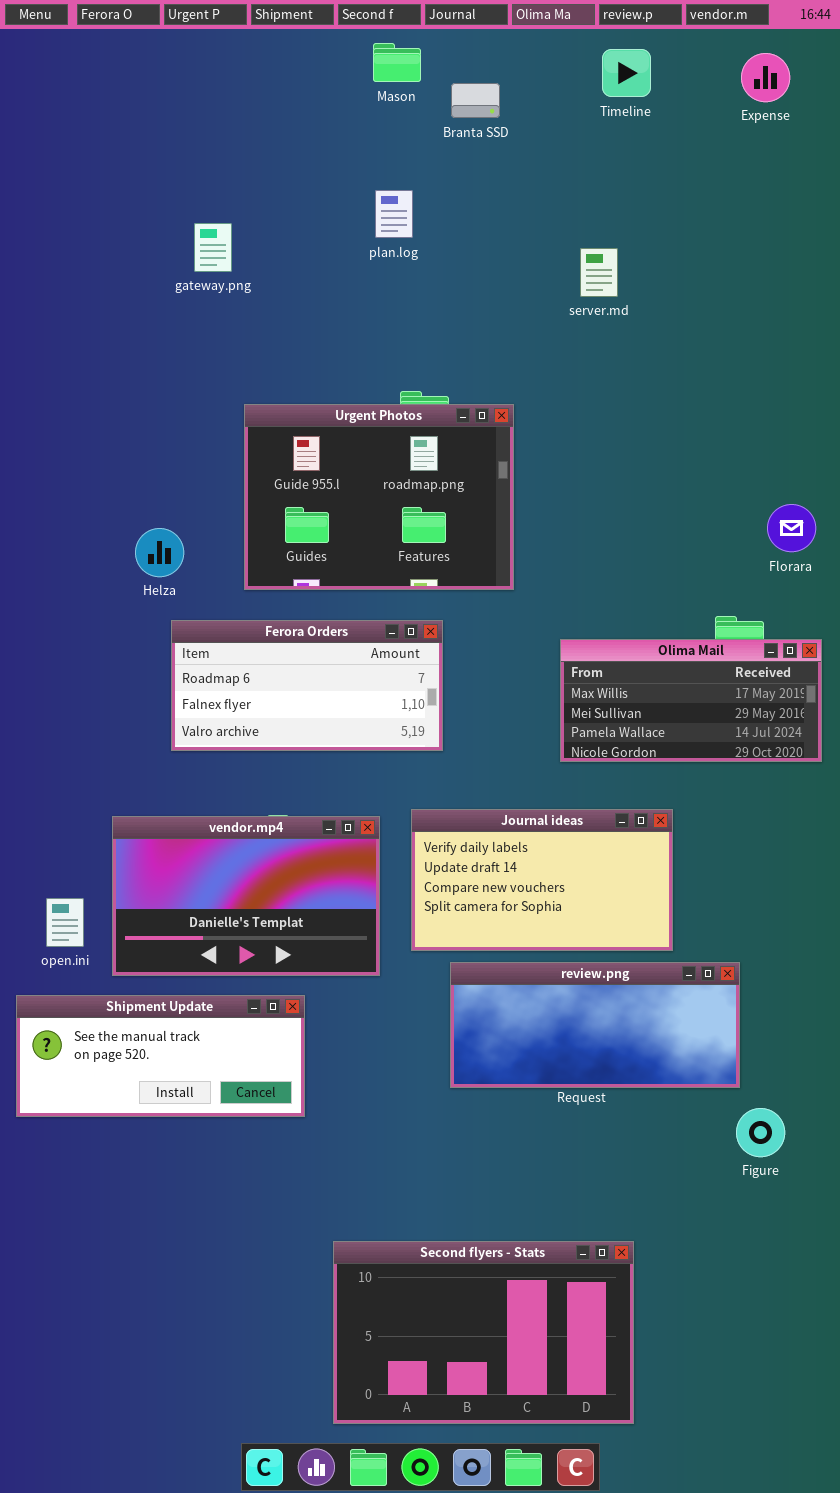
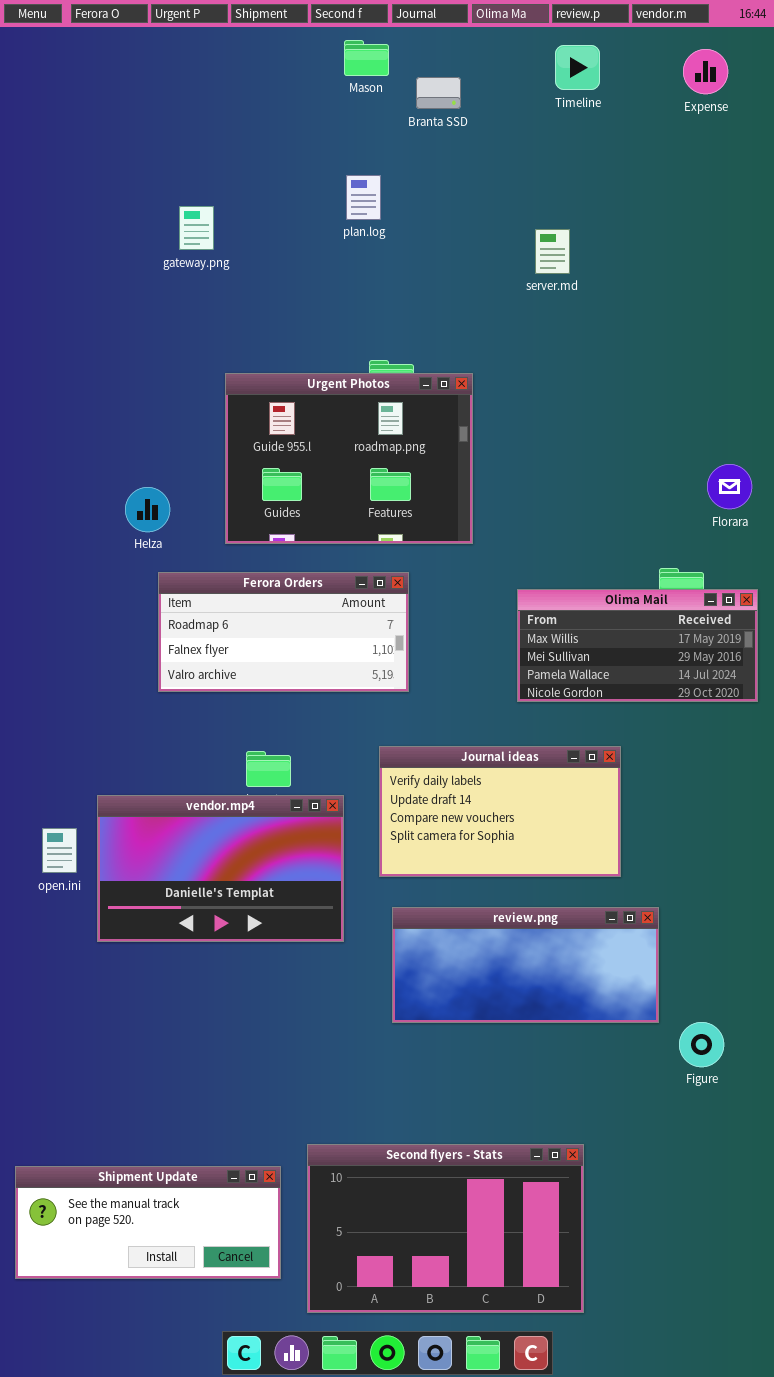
vendor.mp4: [112,816,380,976] -> [97,795,344,942], moved
review.png: [450,962,740,1088] -> [392,907,659,1023], moved
Shipment Update: [16,995,305,1117] -> [15,1166,281,1279], moved

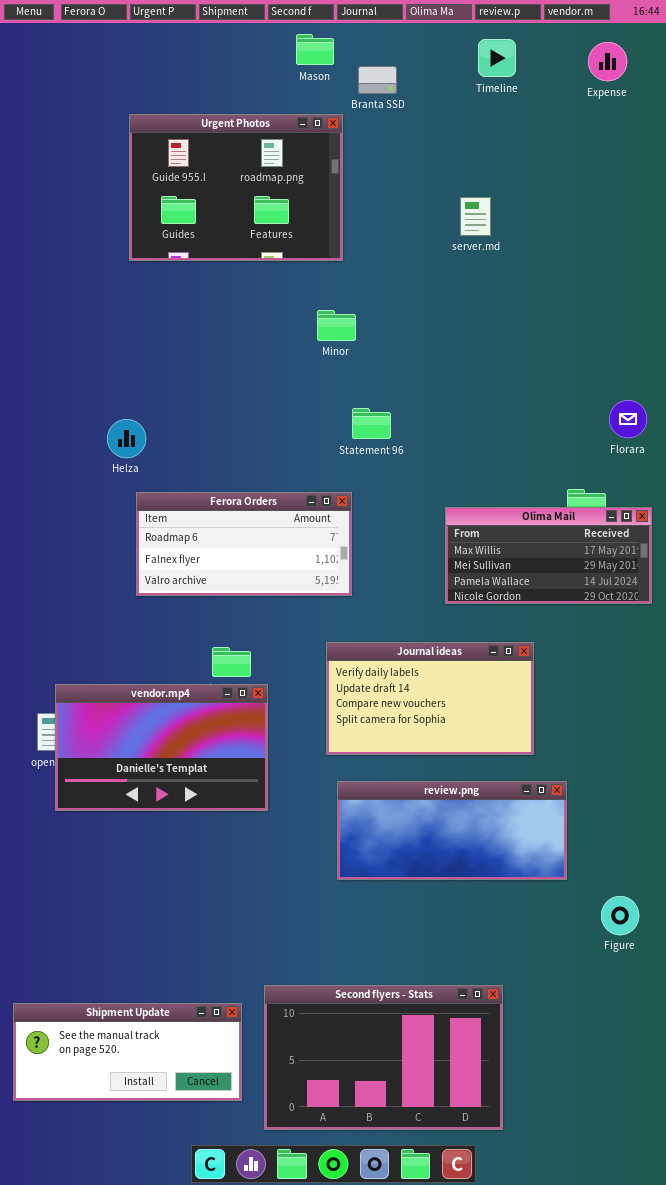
Urgent Photos: [225,373,473,544] -> [129,114,343,261], moved
vendor.mp4: [97,795,344,942] -> [55,684,268,811], moved
Figure: [679,1022,724,1067] -> [601,896,639,935], moved

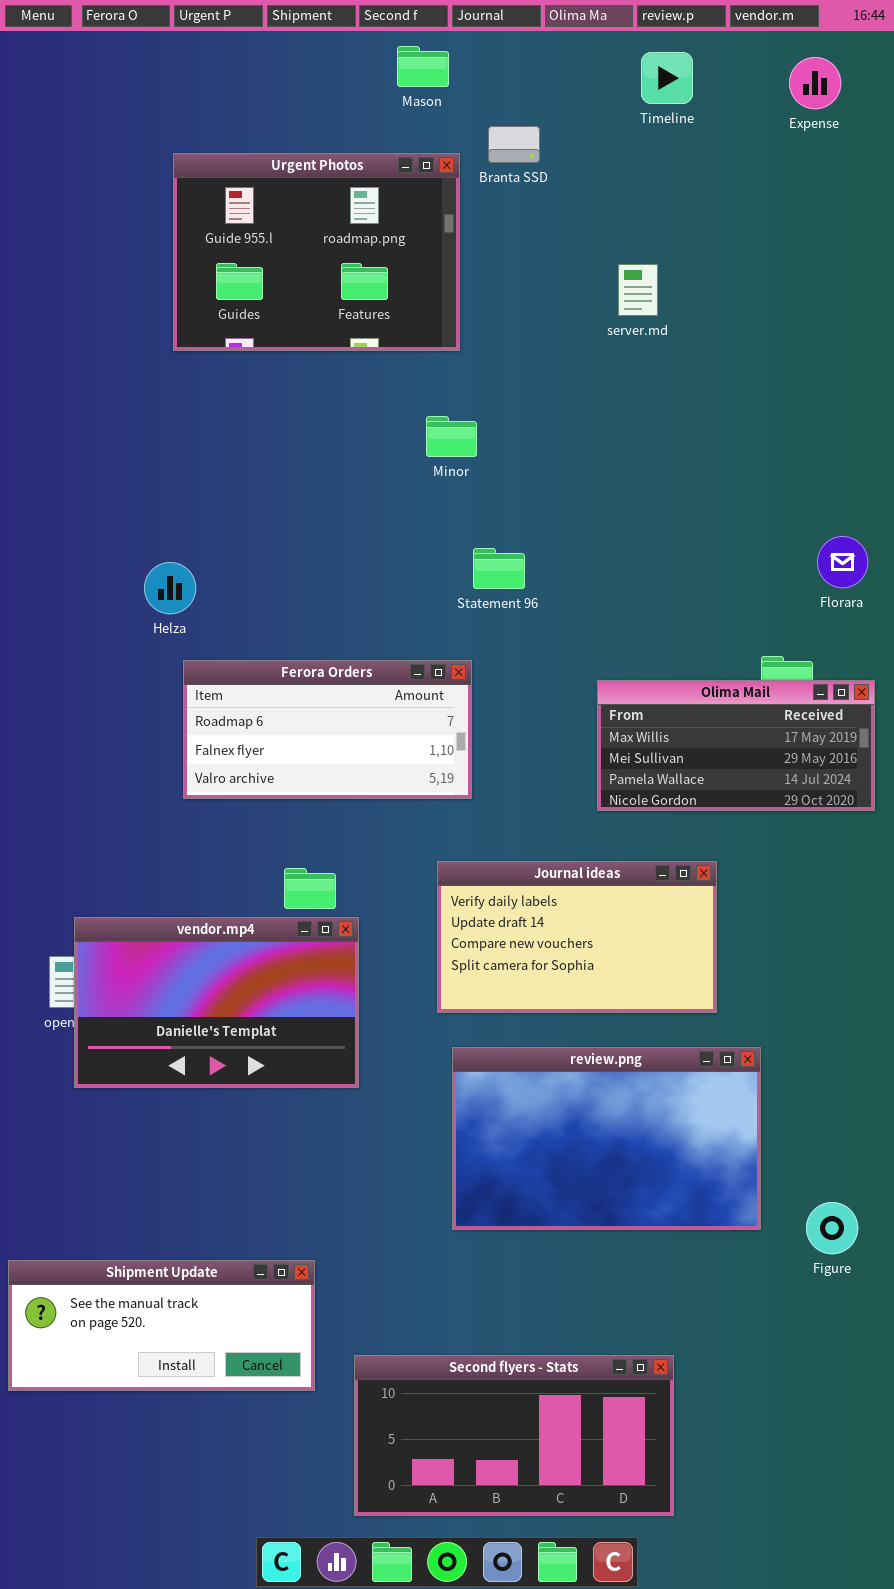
Branta SSD: [358,66,397,94] -> [488,126,540,163], moved
review.png: [337,781,567,880] -> [452,1047,761,1230], resized
Second flyers - Stats: [264,985,503,1130] -> [354,1355,674,1516], resized
Shipment Update: [13,1003,242,1101] -> [8,1260,315,1391], moved

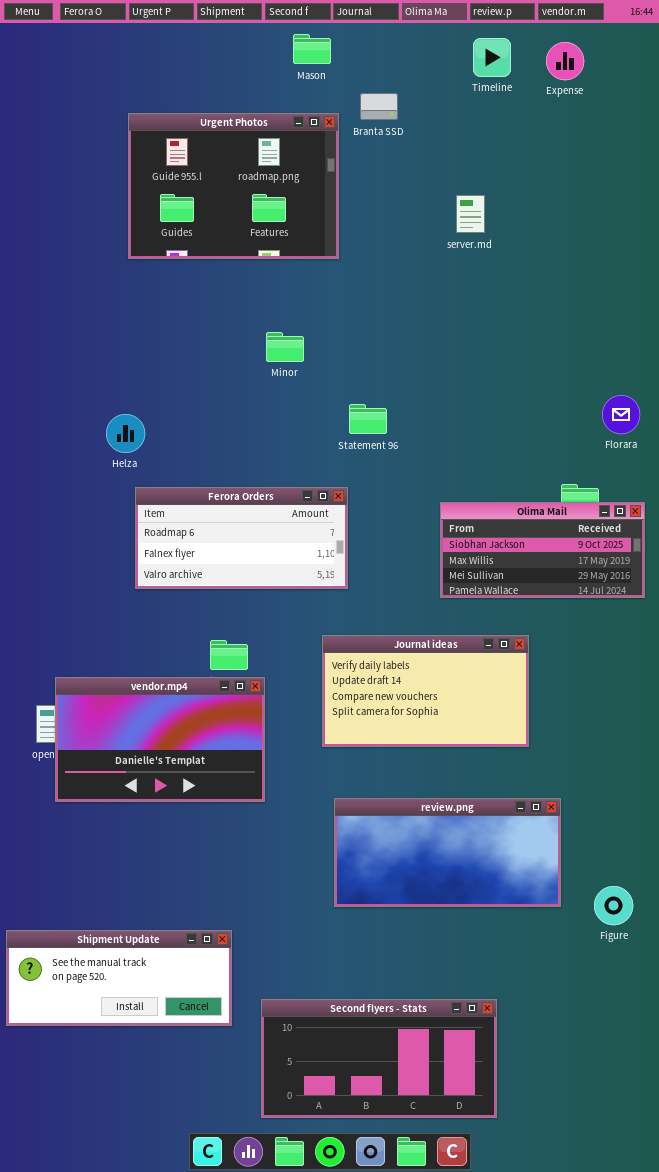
Expense: [789,57,841,109] -> [546,42,584,80], moved
Minor: [426,416,477,457] -> [266,332,304,362], moved
Olima Mail: [597,680,875,811] -> [440,502,645,598], scrolled up 1 row
review.png: [452,1047,761,1230] -> [334,798,561,907], resized

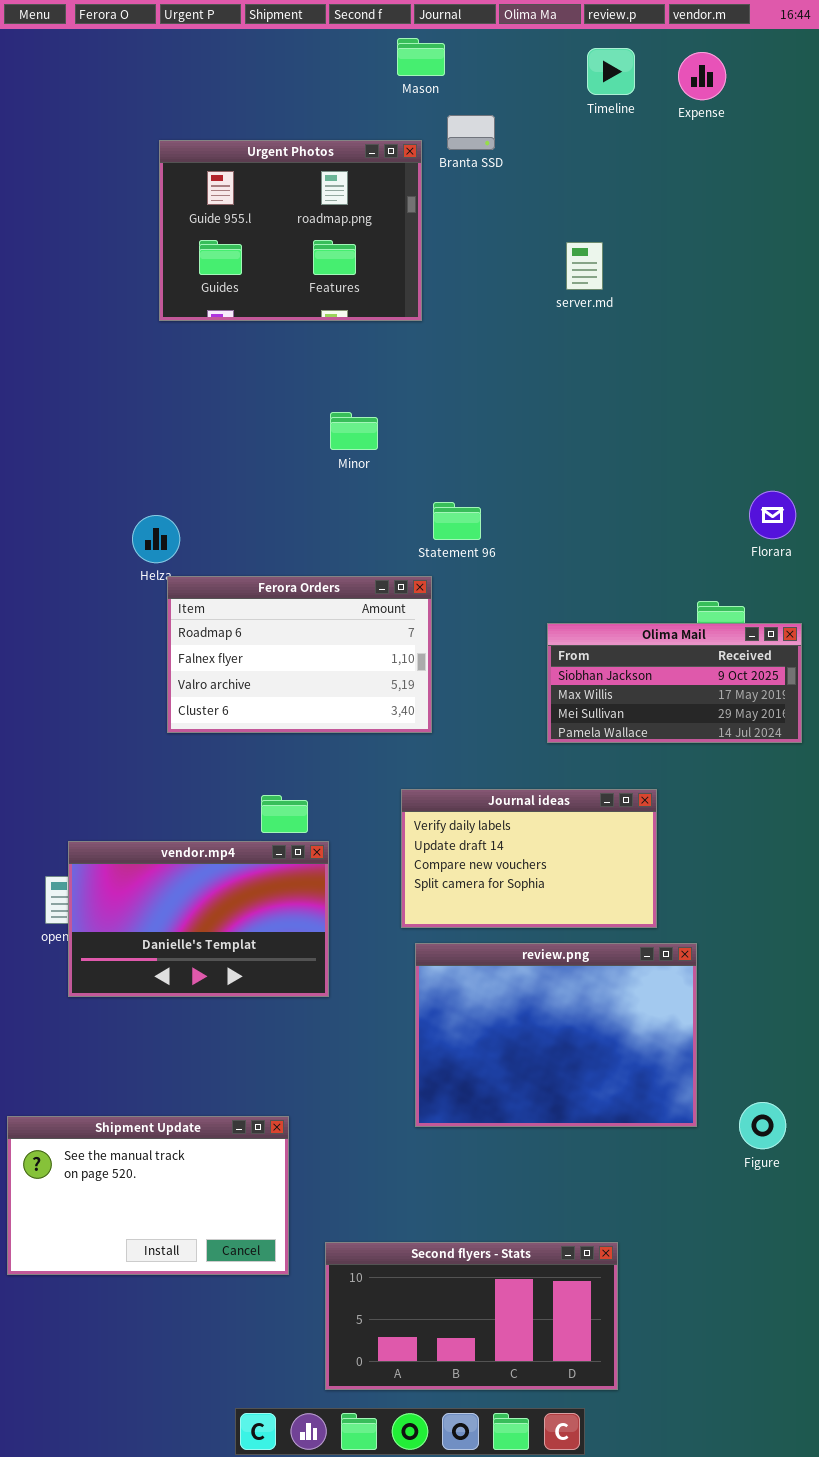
Mason: [293,34,331,64] -> [397,38,445,76], moved
Ferora Orders: [135,487,348,589] -> [167,576,432,733], resized
review.png: [334,798,561,907] -> [415,943,697,1127], resized
Shipment Update: [6,930,232,1026] -> [7,1116,289,1275], resized

